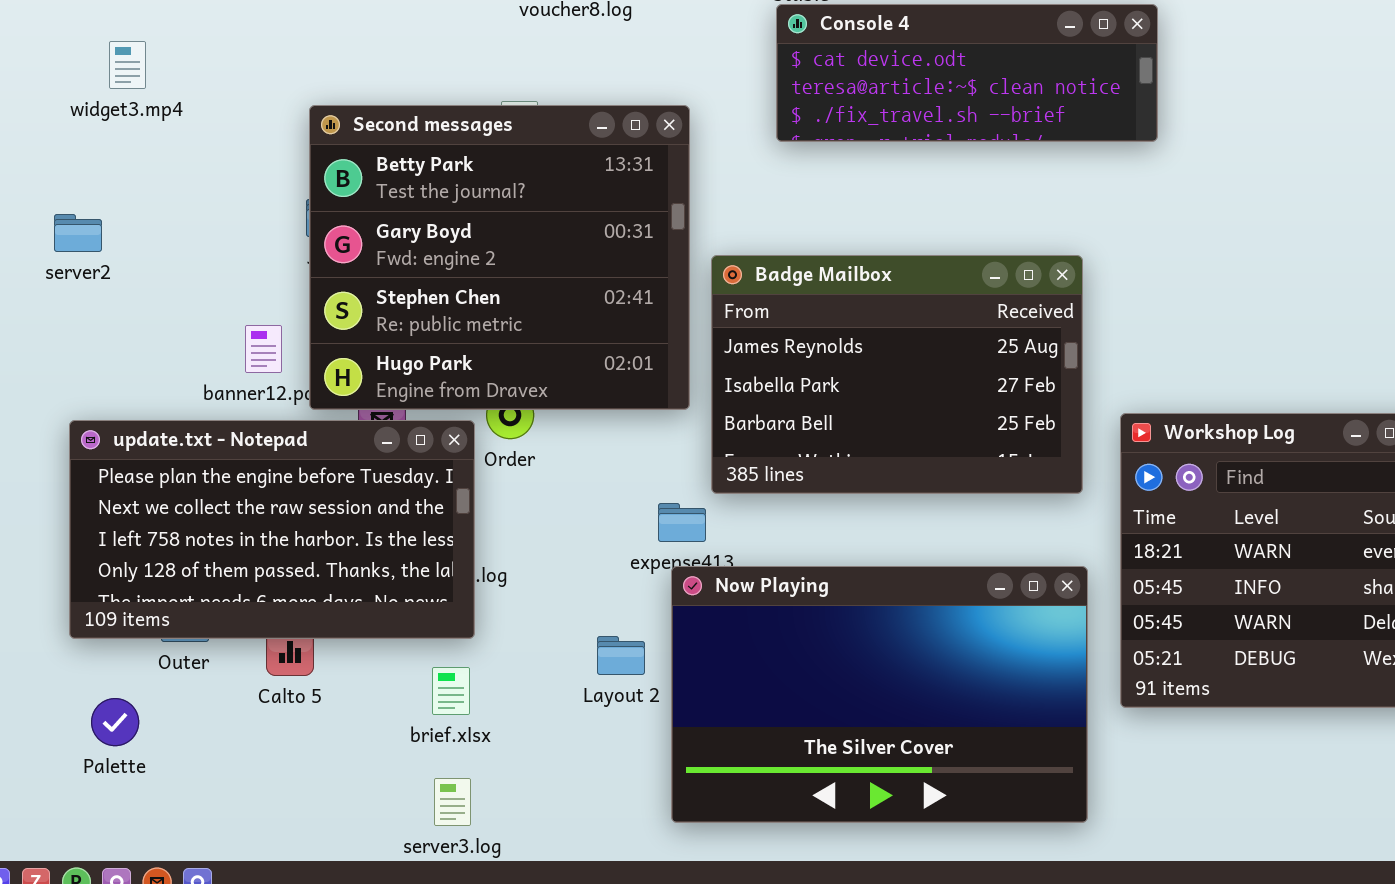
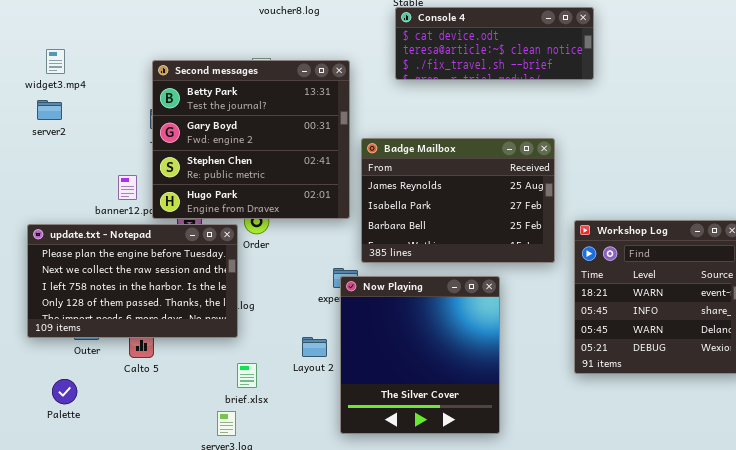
widget3.mp4: [109,41,146,89] -> [46,49,65,74], moved
server2: [54,214,102,252] -> [37,100,62,120], moved
Now Playing: [671,566,1088,823] -> [340,276,500,434], resized
brief.xlsx: [432,667,470,715] -> [237,363,257,388], moved
Palette: [91,698,139,746] -> [52,379,77,404], moved

